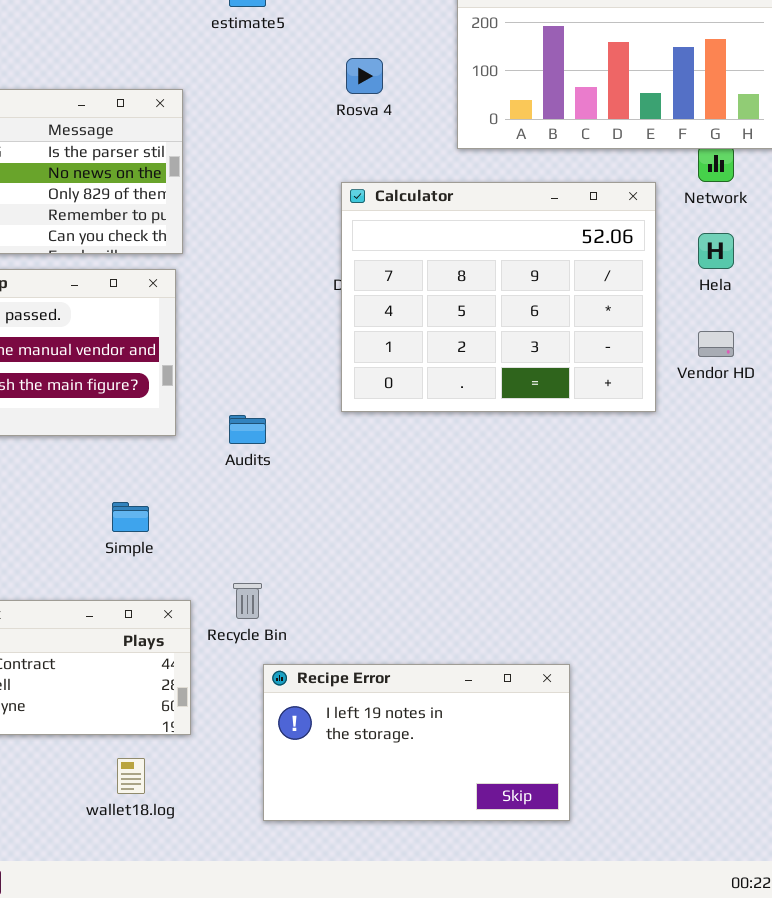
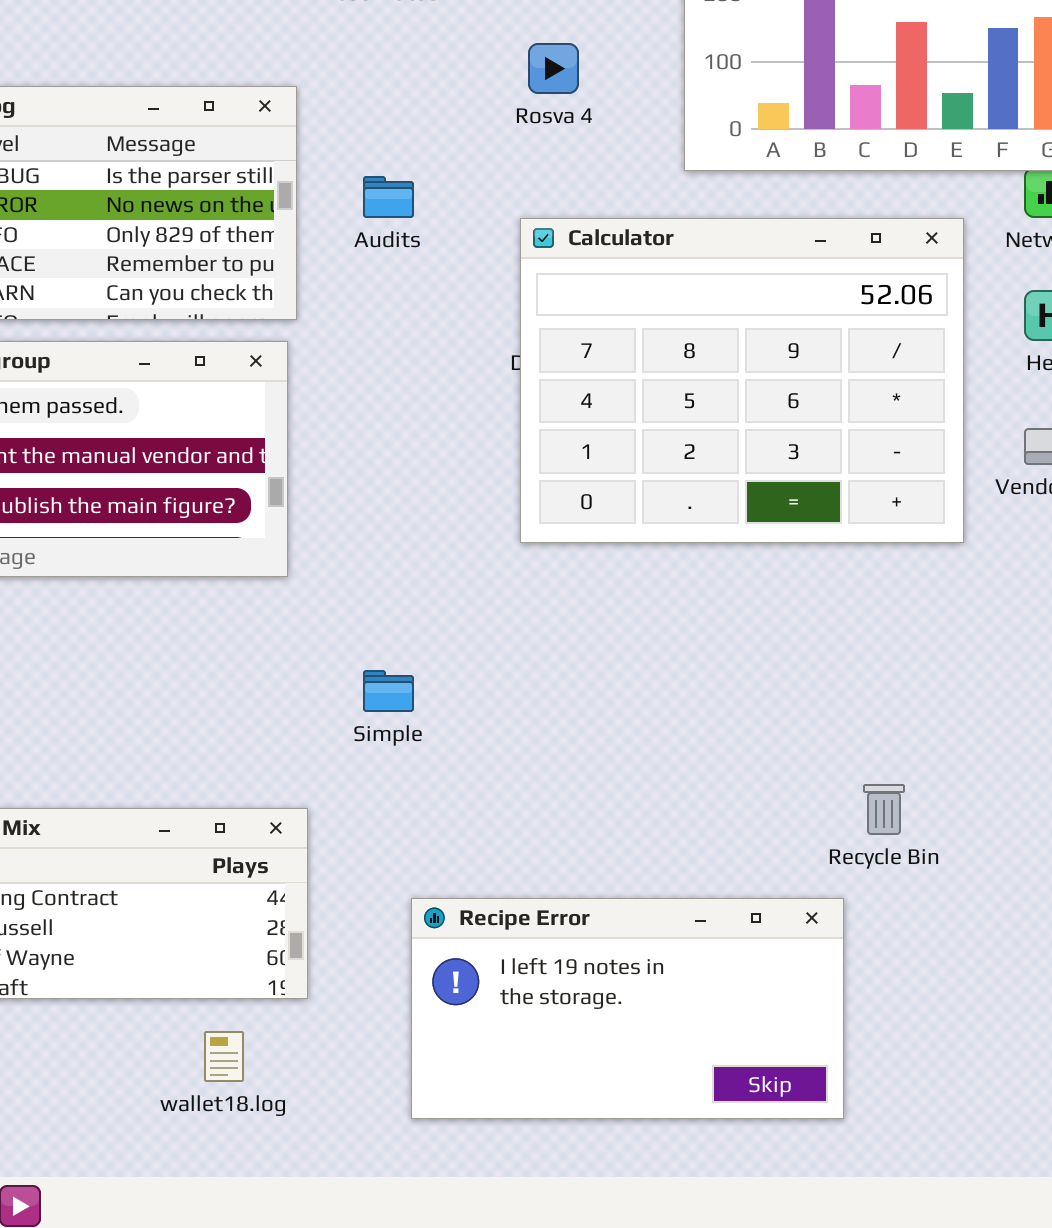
Audits: [229,415,266,444] -> [363,176,414,218], moved
Simple: [112,502,149,532] -> [363,670,414,712], moved
Recycle Bin: [233,583,262,619] -> [863,784,905,835], moved

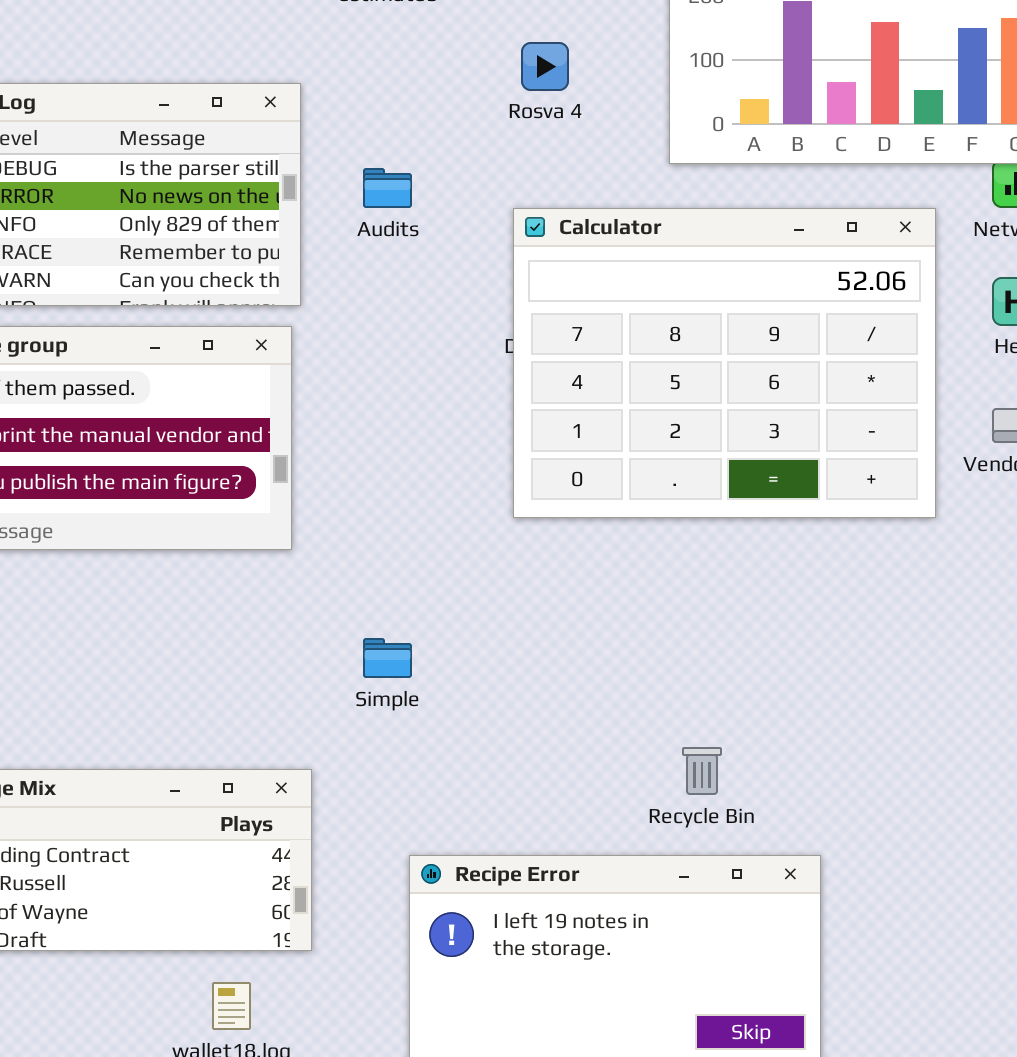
Recycle Bin: [863,784,905,835] -> [682,747,722,795], moved

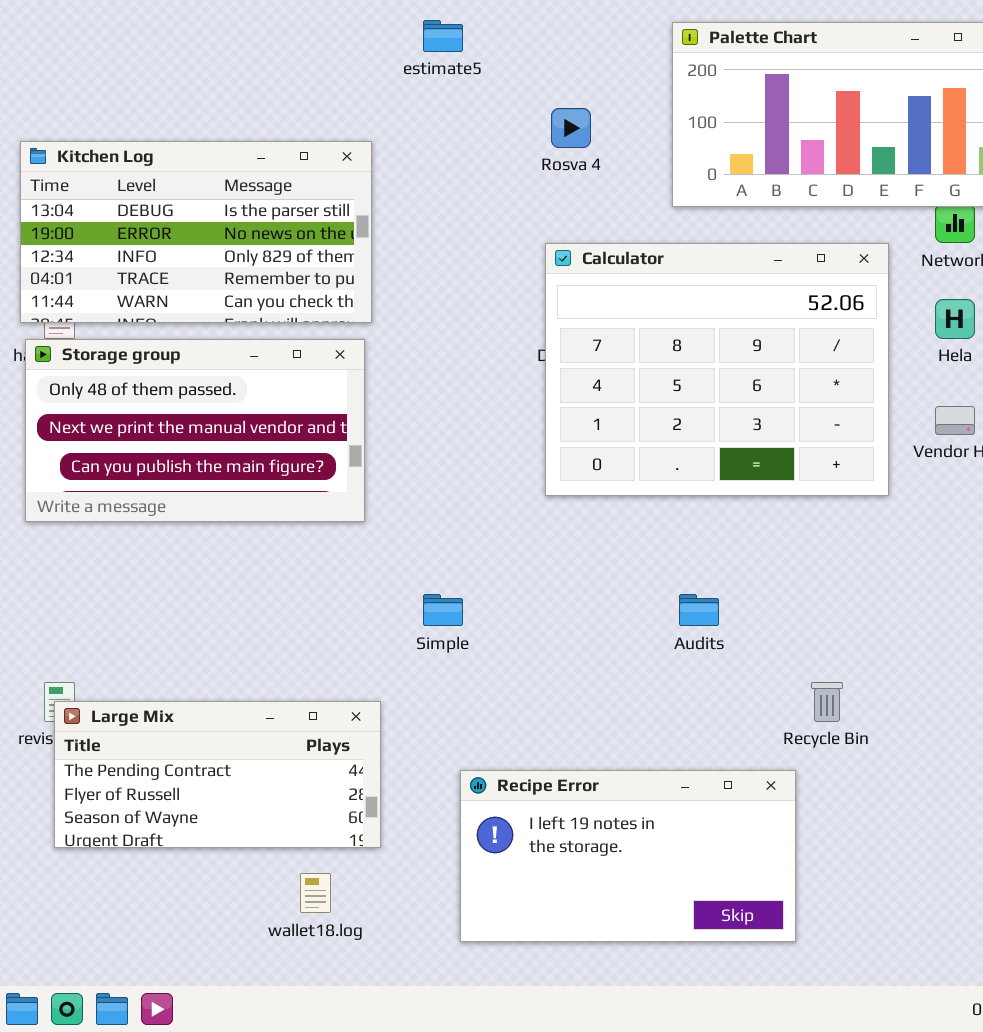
Audits: [363,168,412,208] -> [679,594,719,626], moved
Recycle Bin: [682,747,722,795] -> [811,682,843,722], moved

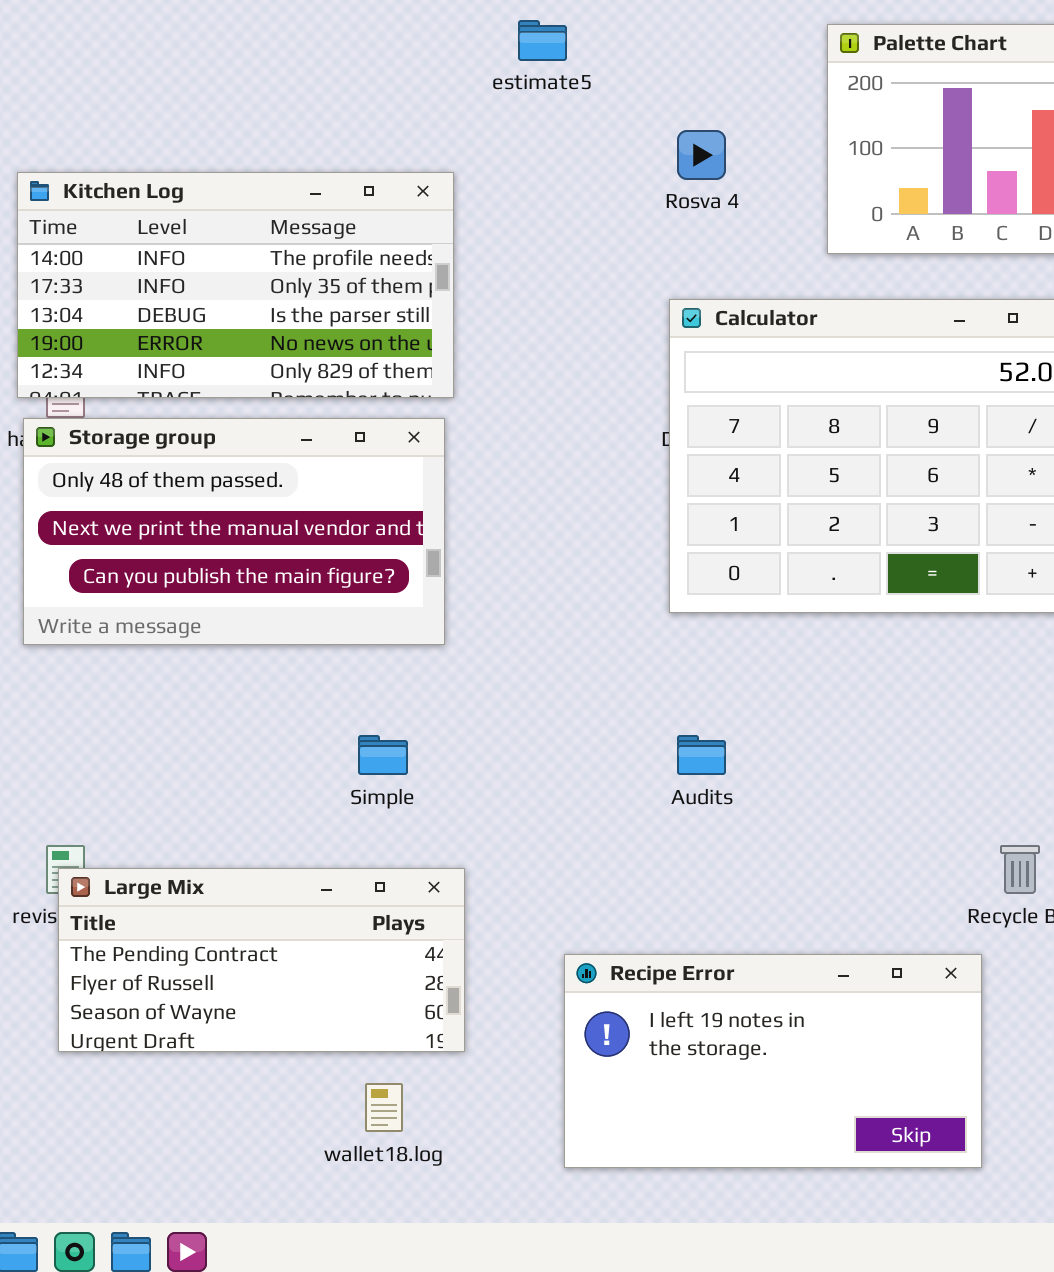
Kitchen Log: [20,141,372,323] -> [17,172,454,398], scrolled up 2 rows
Simple: [423,594,463,626] -> [358,735,408,775], moved
Audits: [679,594,719,626] -> [677,735,726,775], moved

